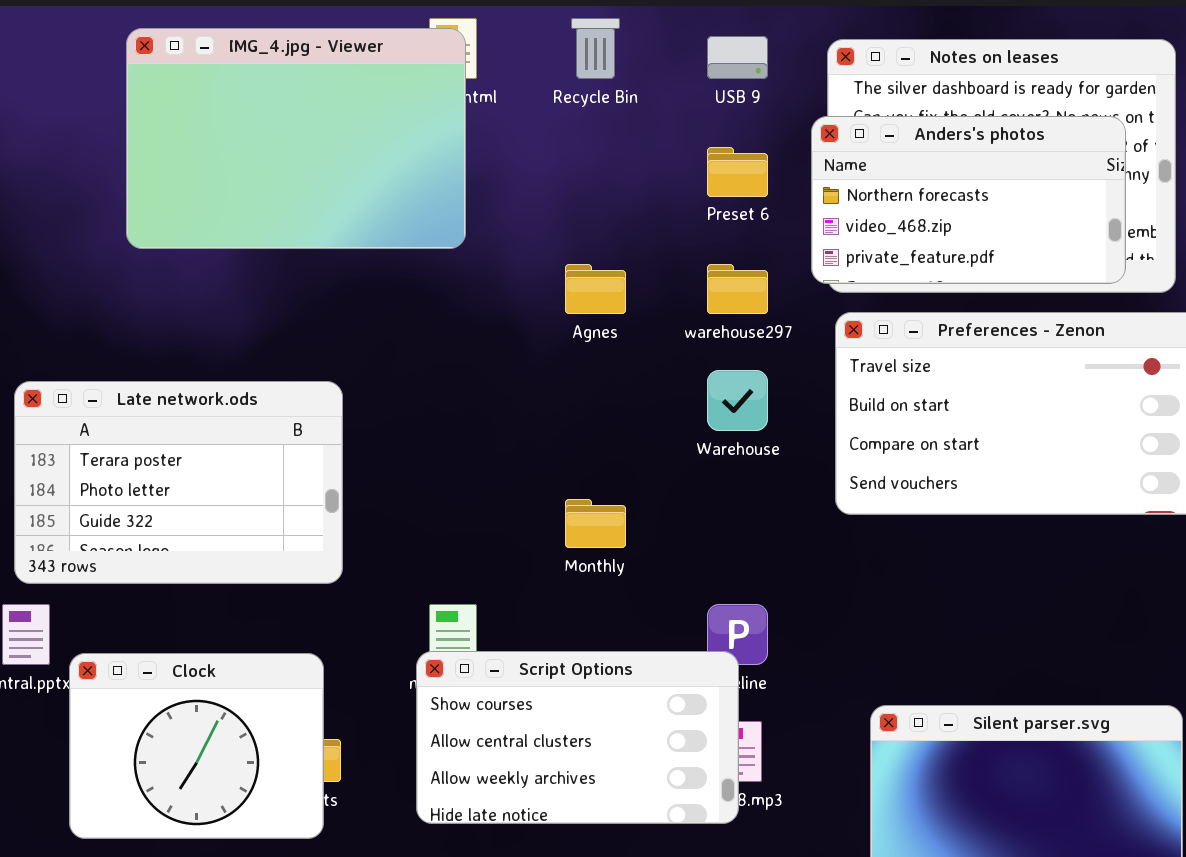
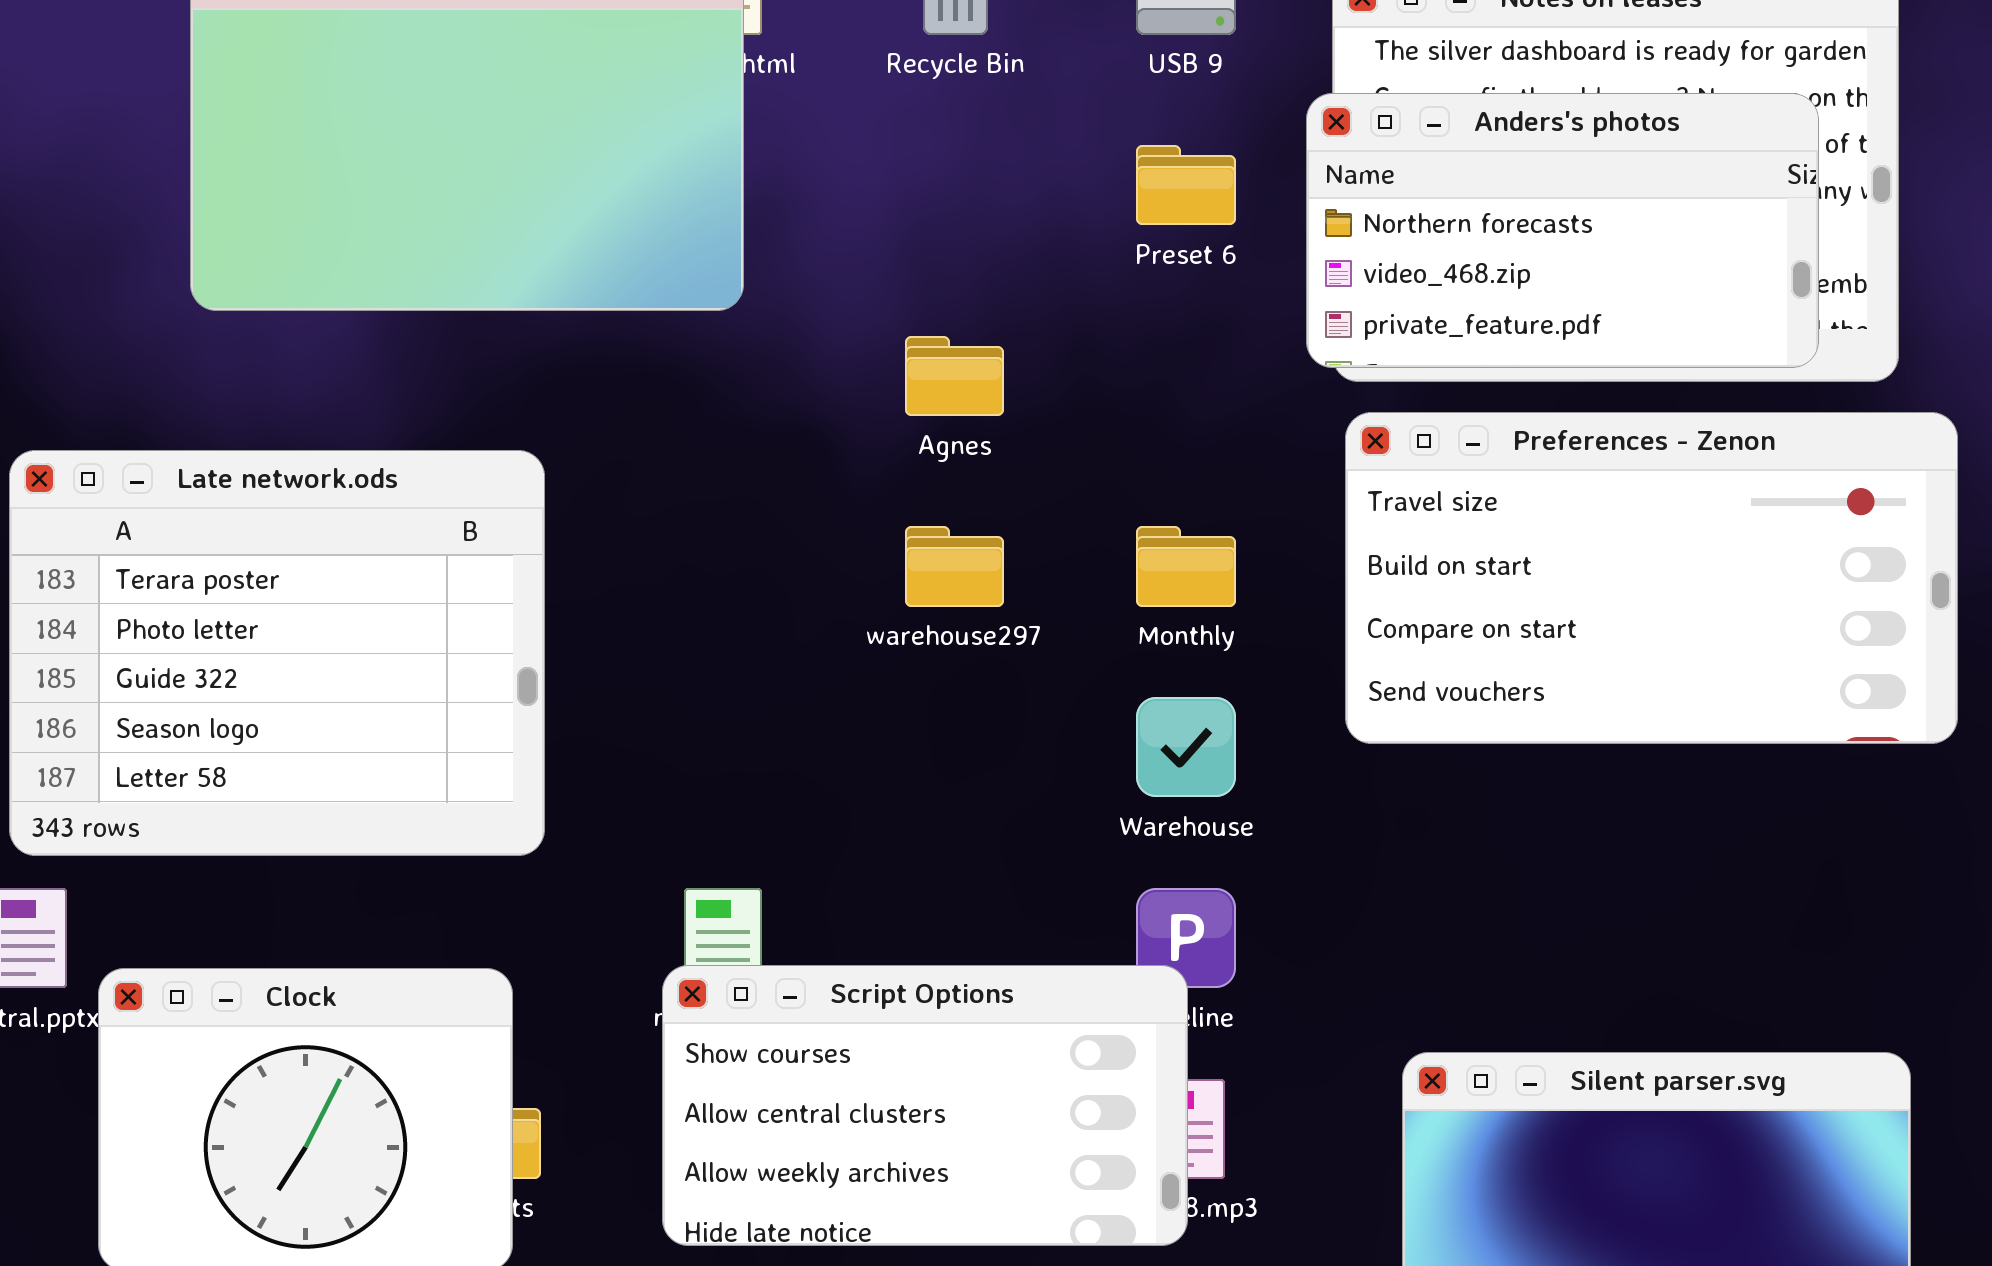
warehouse297: [707,264,768,314] -> [905,526,1004,607], moved
Warehouse: [707,370,768,431] -> [1136,697,1236,797], moved
Late network.ods: [14,381,343,584] -> [9,450,545,856], resized
Monthly: [565,499,626,548] -> [1136,526,1236,607], moved

